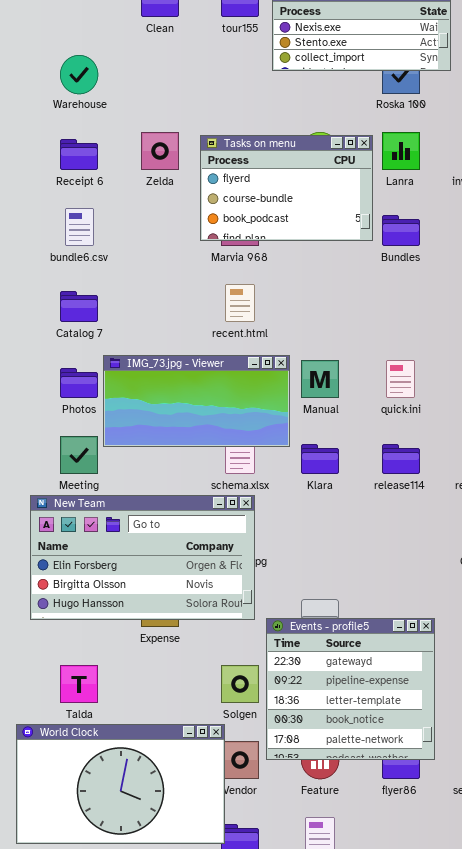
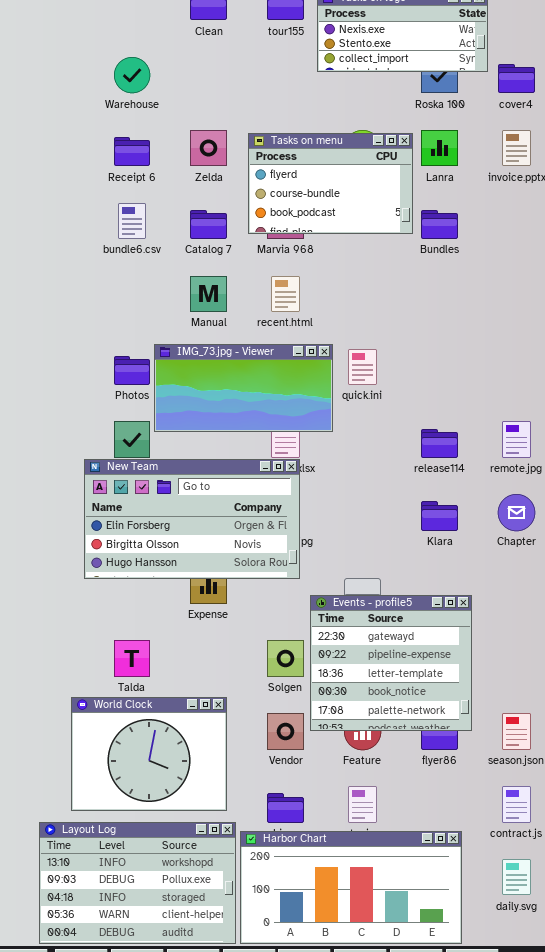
Catalog 7: [60,291,98,322] -> [190,210,227,239], moved
Manual: [301,360,339,398] -> [190,276,227,312], moved
quick.ini: [386,360,415,398] -> [348,349,377,385], moved
Klara: [301,444,339,474] -> [421,501,458,531], moved
New Team: [30,495,255,620] -> [84,459,300,579], moved
World Clock: [16,724,225,844] -> [71,697,227,811], resized

